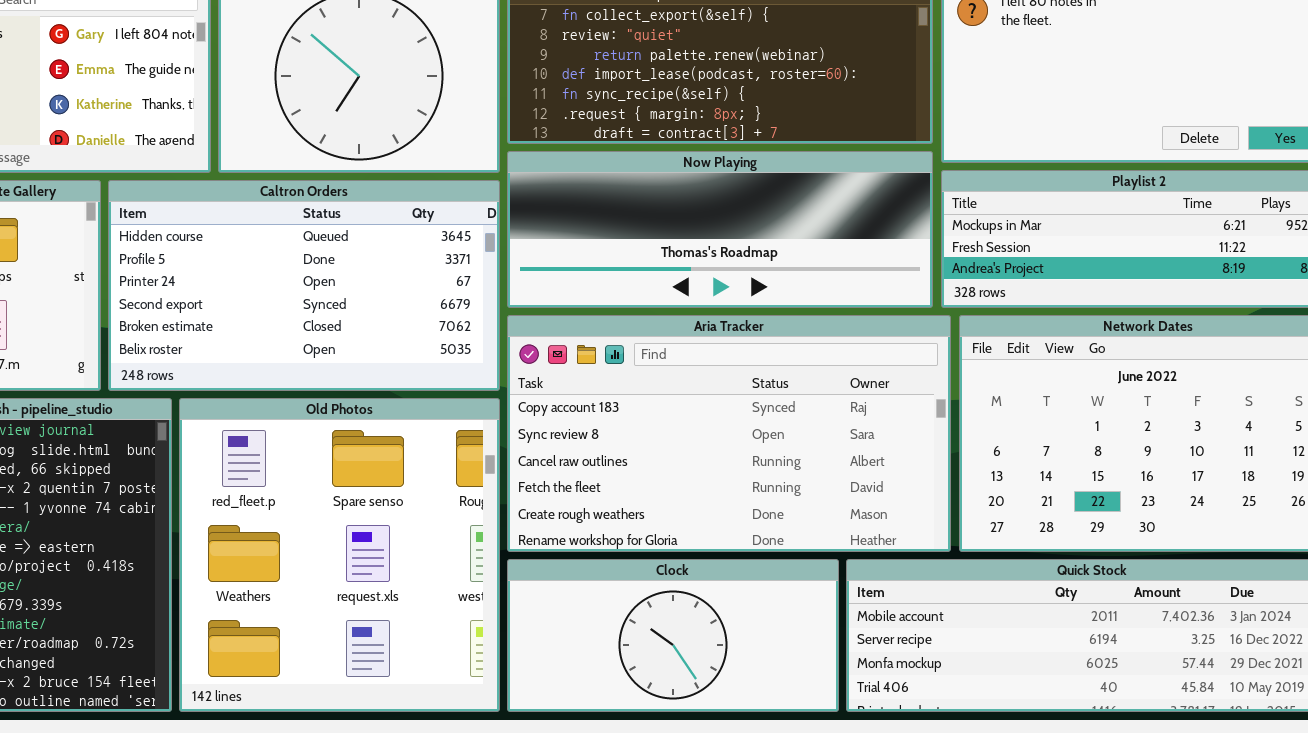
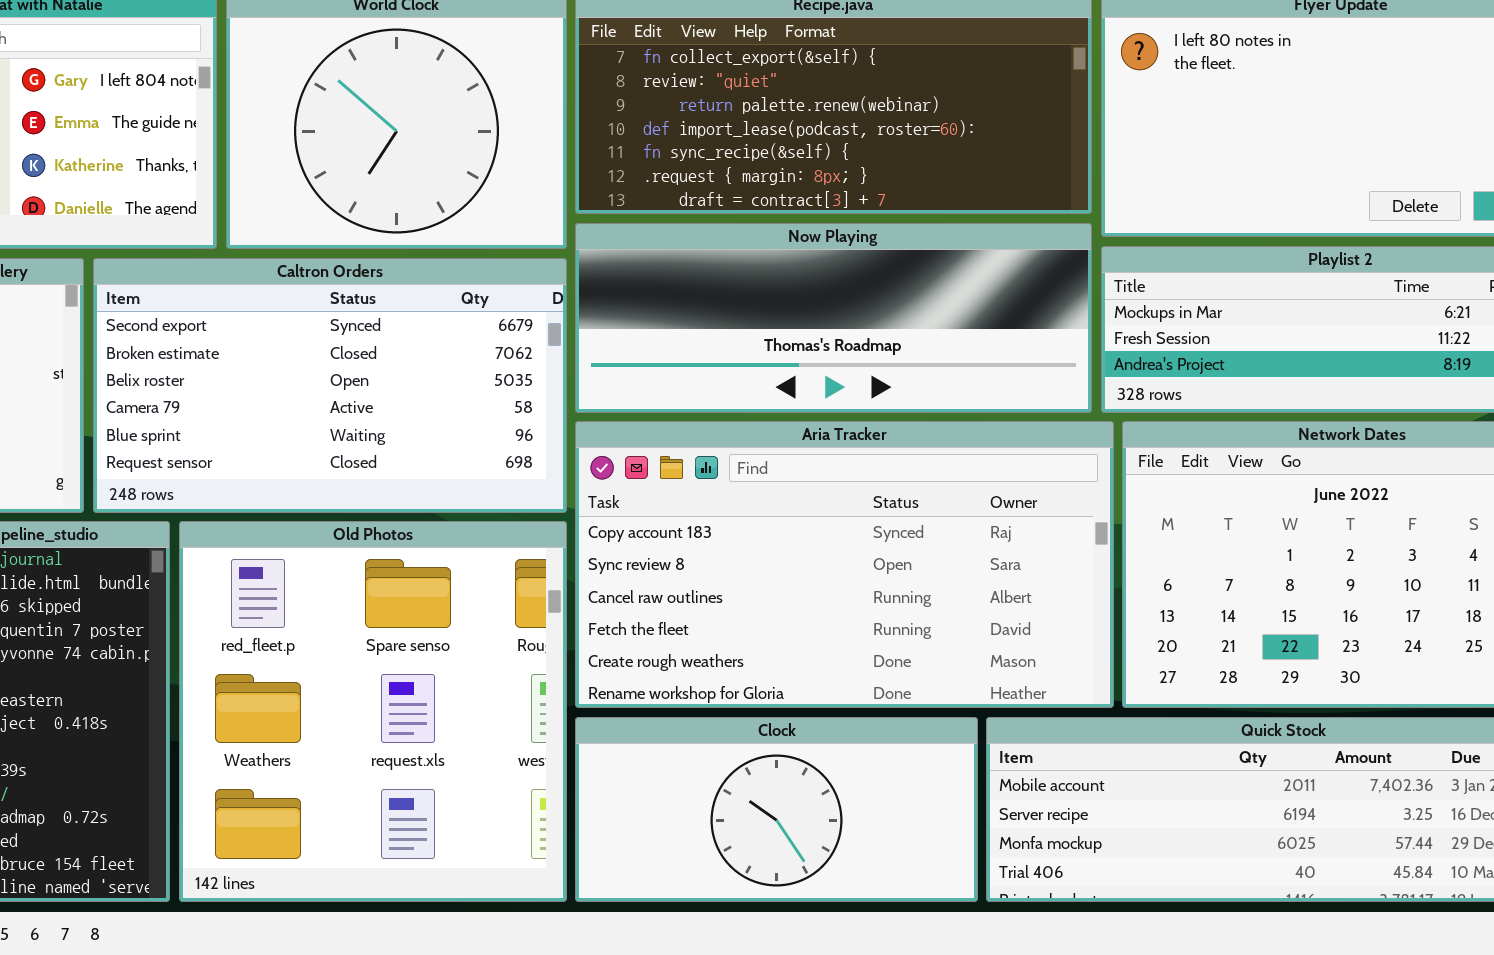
Caltron Orders: [108,180,500,391] -> [93,258,567,513], scrolled down 3 rows

